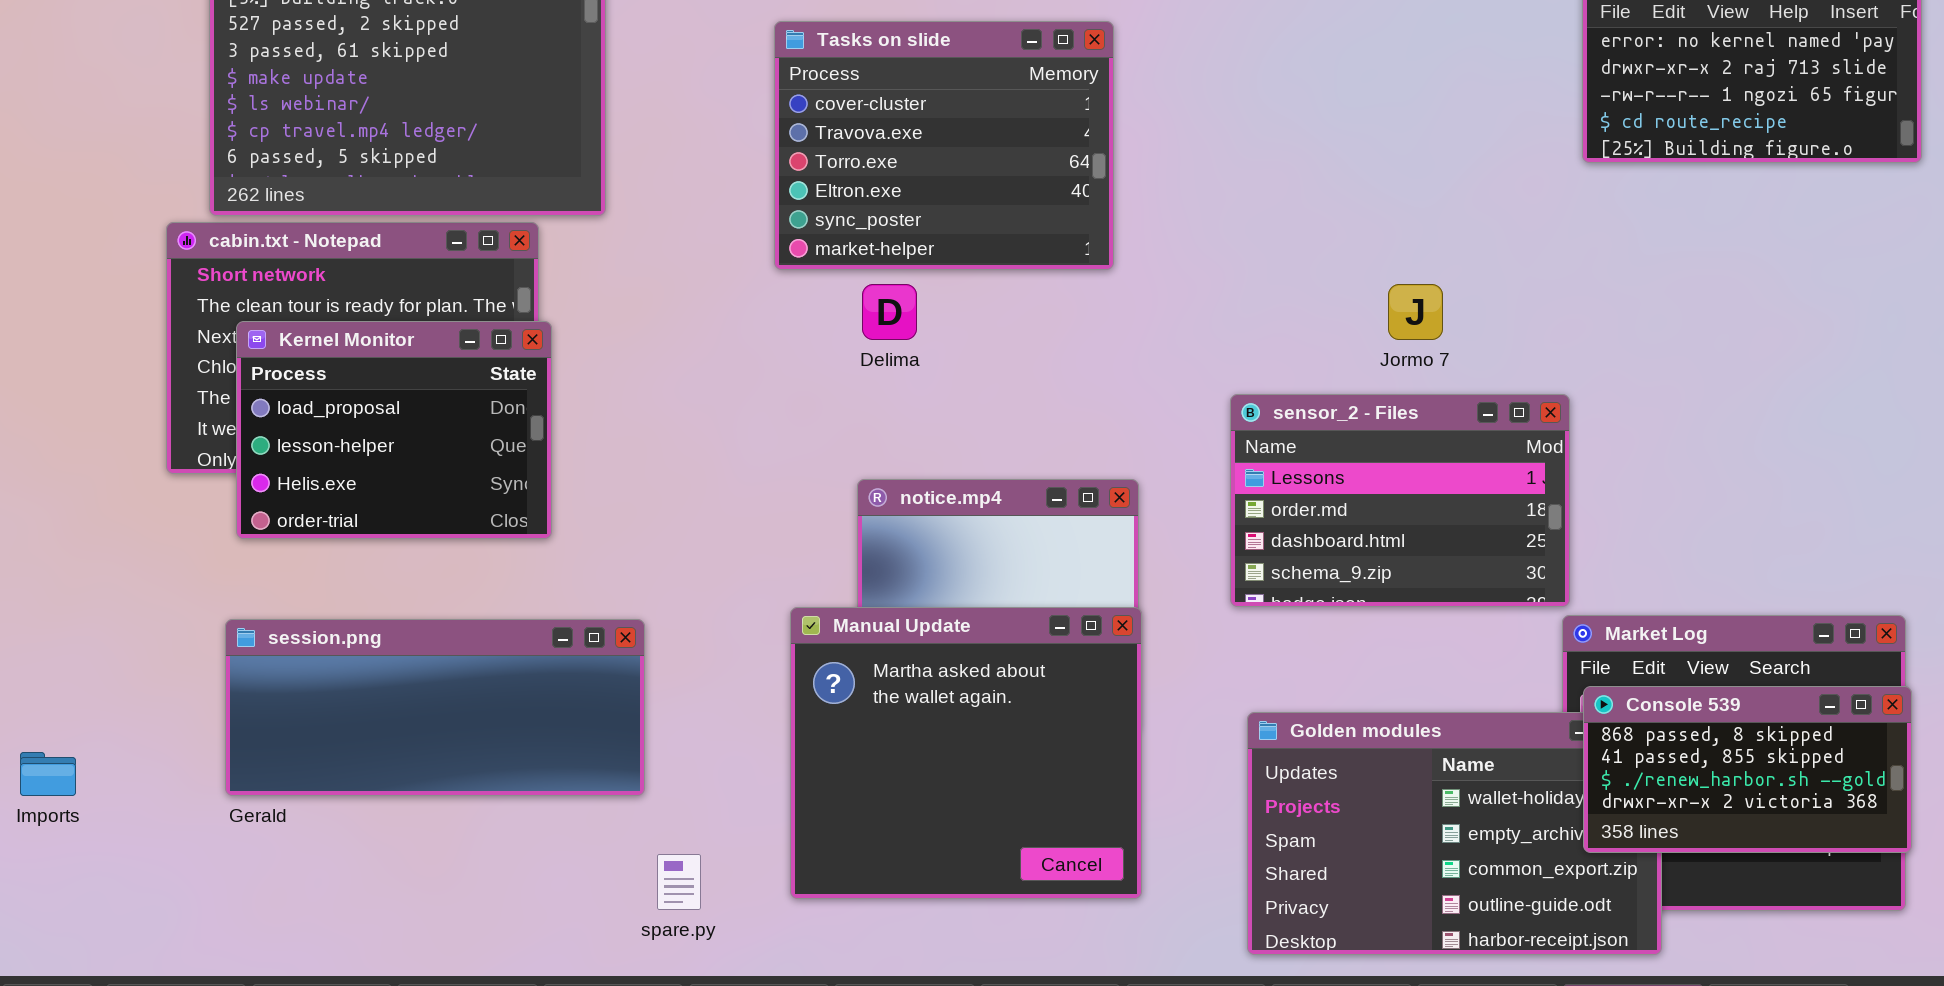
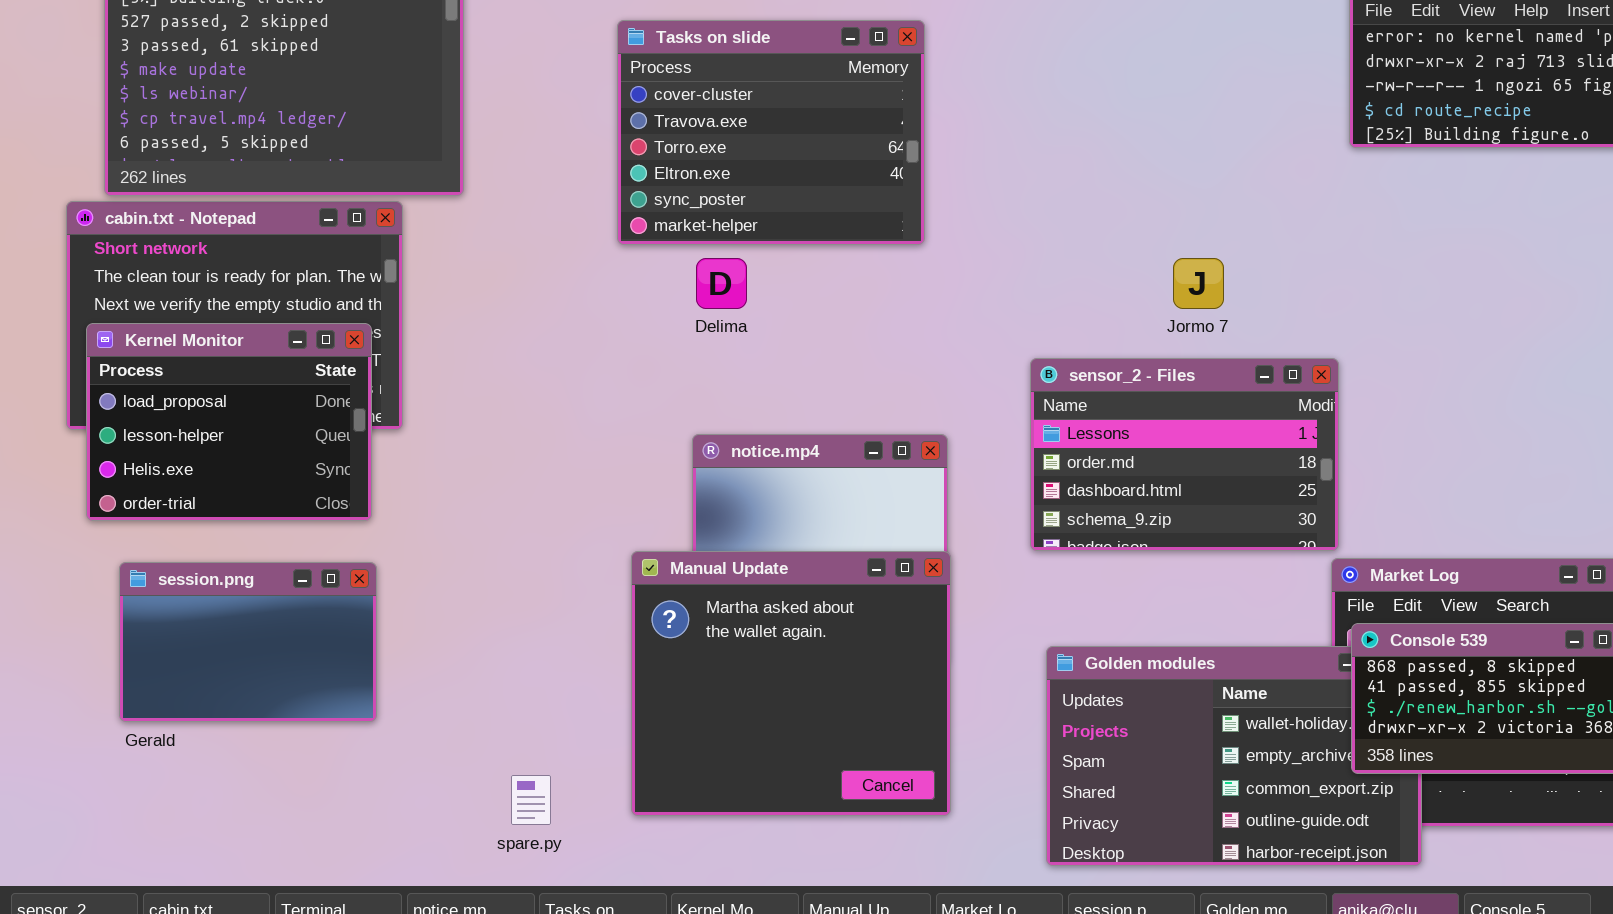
Kernel Monitor: [236,321,552,539] -> [86,323,372,521], moved
session.png: [225,619,645,796] -> [119,562,377,722], resized

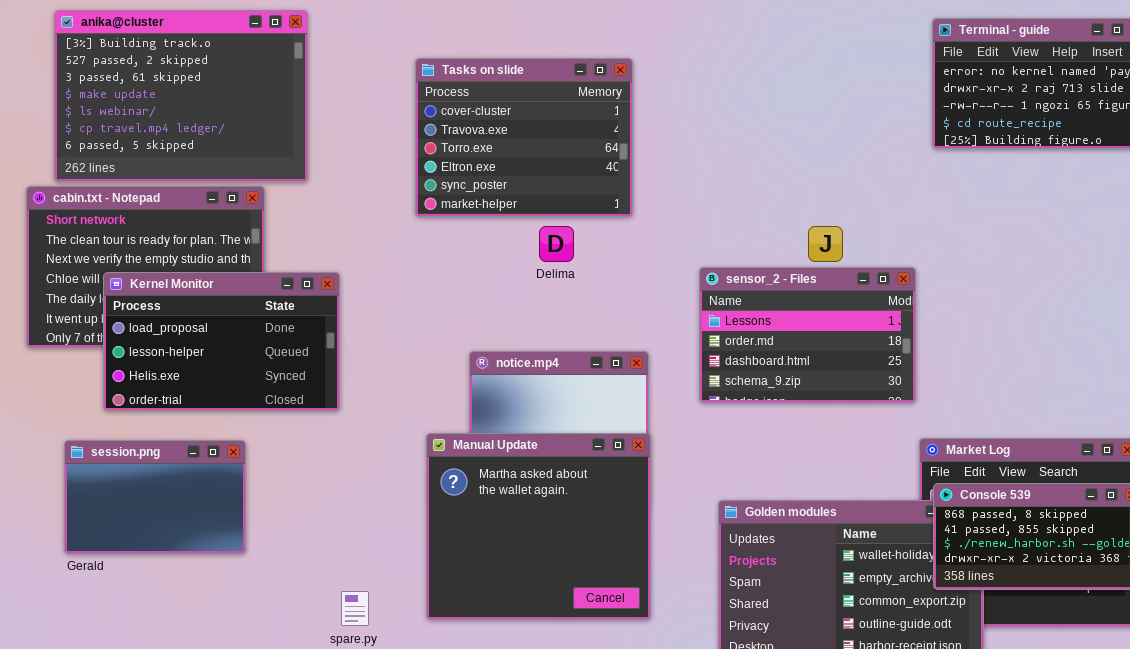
Delima: [696,258,747,309] -> [539,226,574,262], moved
Kernel Monitor: [86,323,372,521] -> [103,272,340,411], moved, resized
sensor_2 - Files: [1030,358,1339,551] -> [699,267,916,403], moved

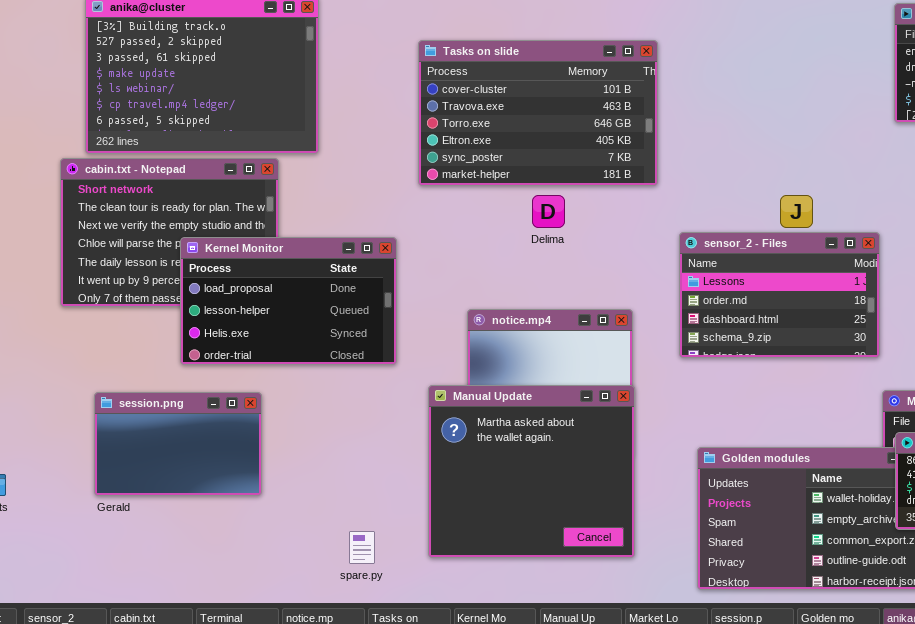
Tasks on slide: [415,58,633,217] -> [418,40,658,186], resized
Kernel Monitor: [103,272,340,411] -> [180,237,397,365], moved

